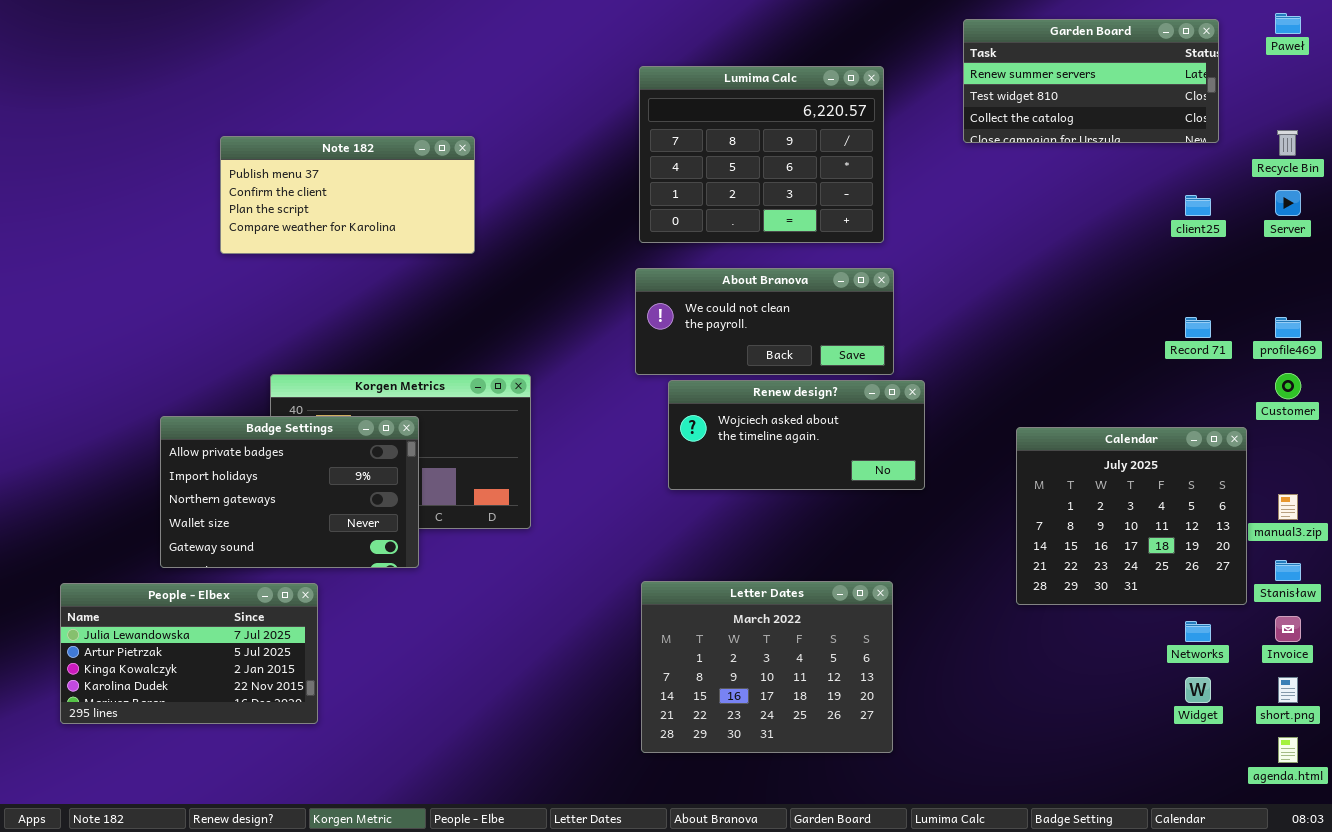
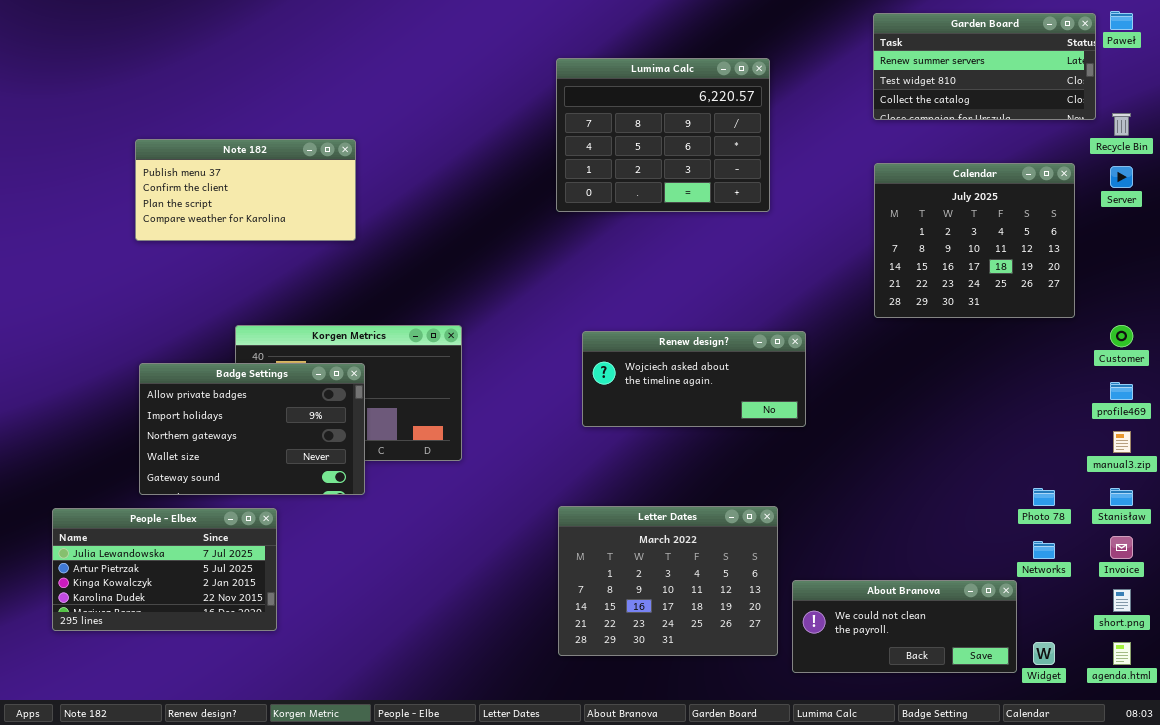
Garden Board: [963,19,1219,143] -> [873,13,1096,120], moved
Note 182: [220,136,475,254] -> [135,139,356,241], moved
About Branova: [635,268,894,375] -> [792,580,1017,673], moved
profile469: [1275,317,1301,338] -> [1110,382,1133,400], moved
Calendar: [1016,427,1247,605] -> [874,163,1075,318], moved
Widget: [1185,677,1211,703] -> [1033,642,1055,665], moved

